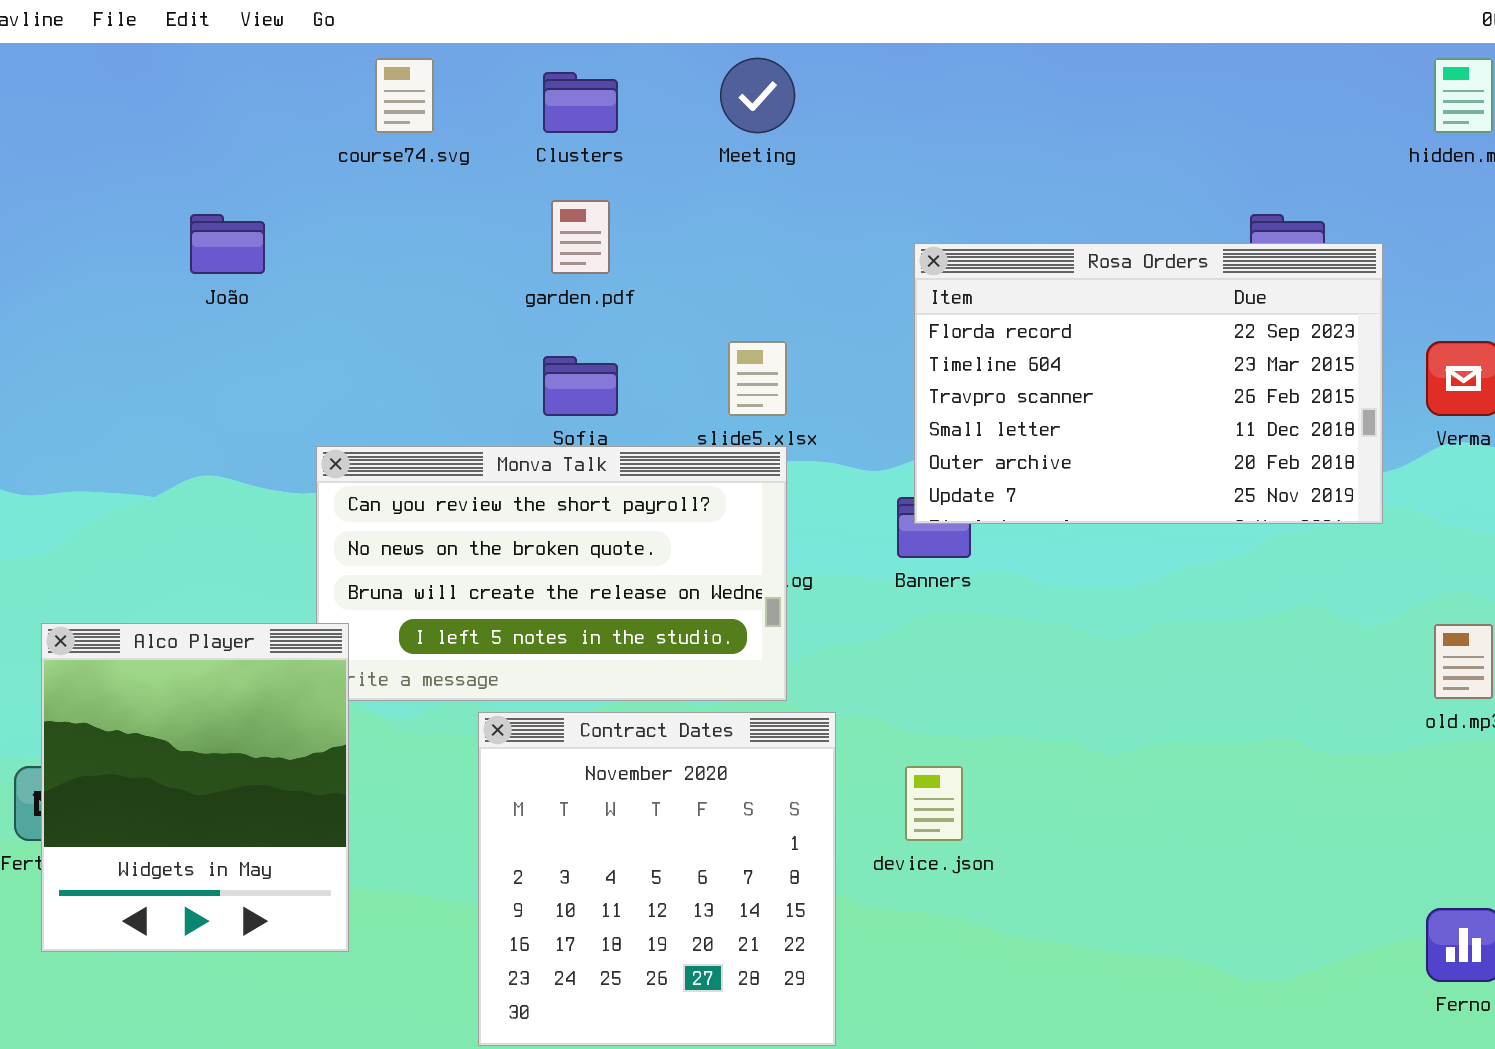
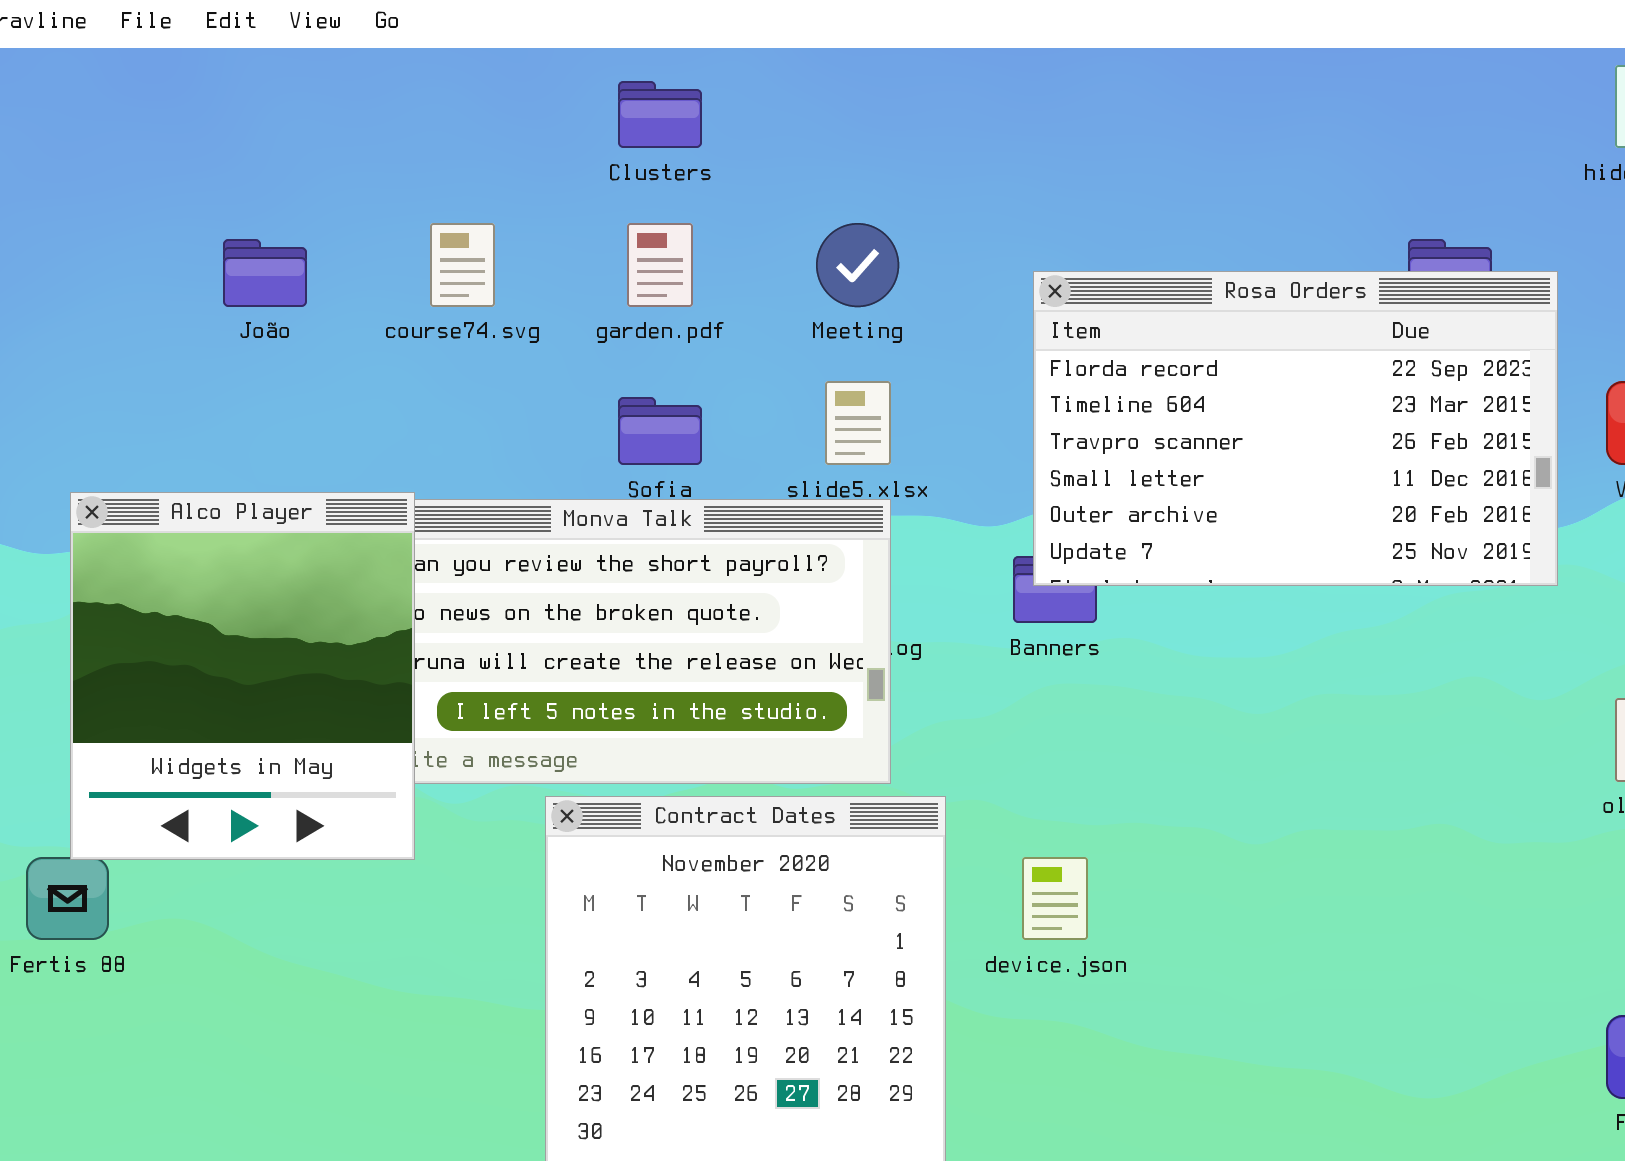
course74.svg: [375,58,434,133] -> [430,223,495,307], moved
Meeting: [720,58,795,133] -> [816,223,899,307], moved
Alco Player: [41,623,349,952] -> [70,492,415,860], moved

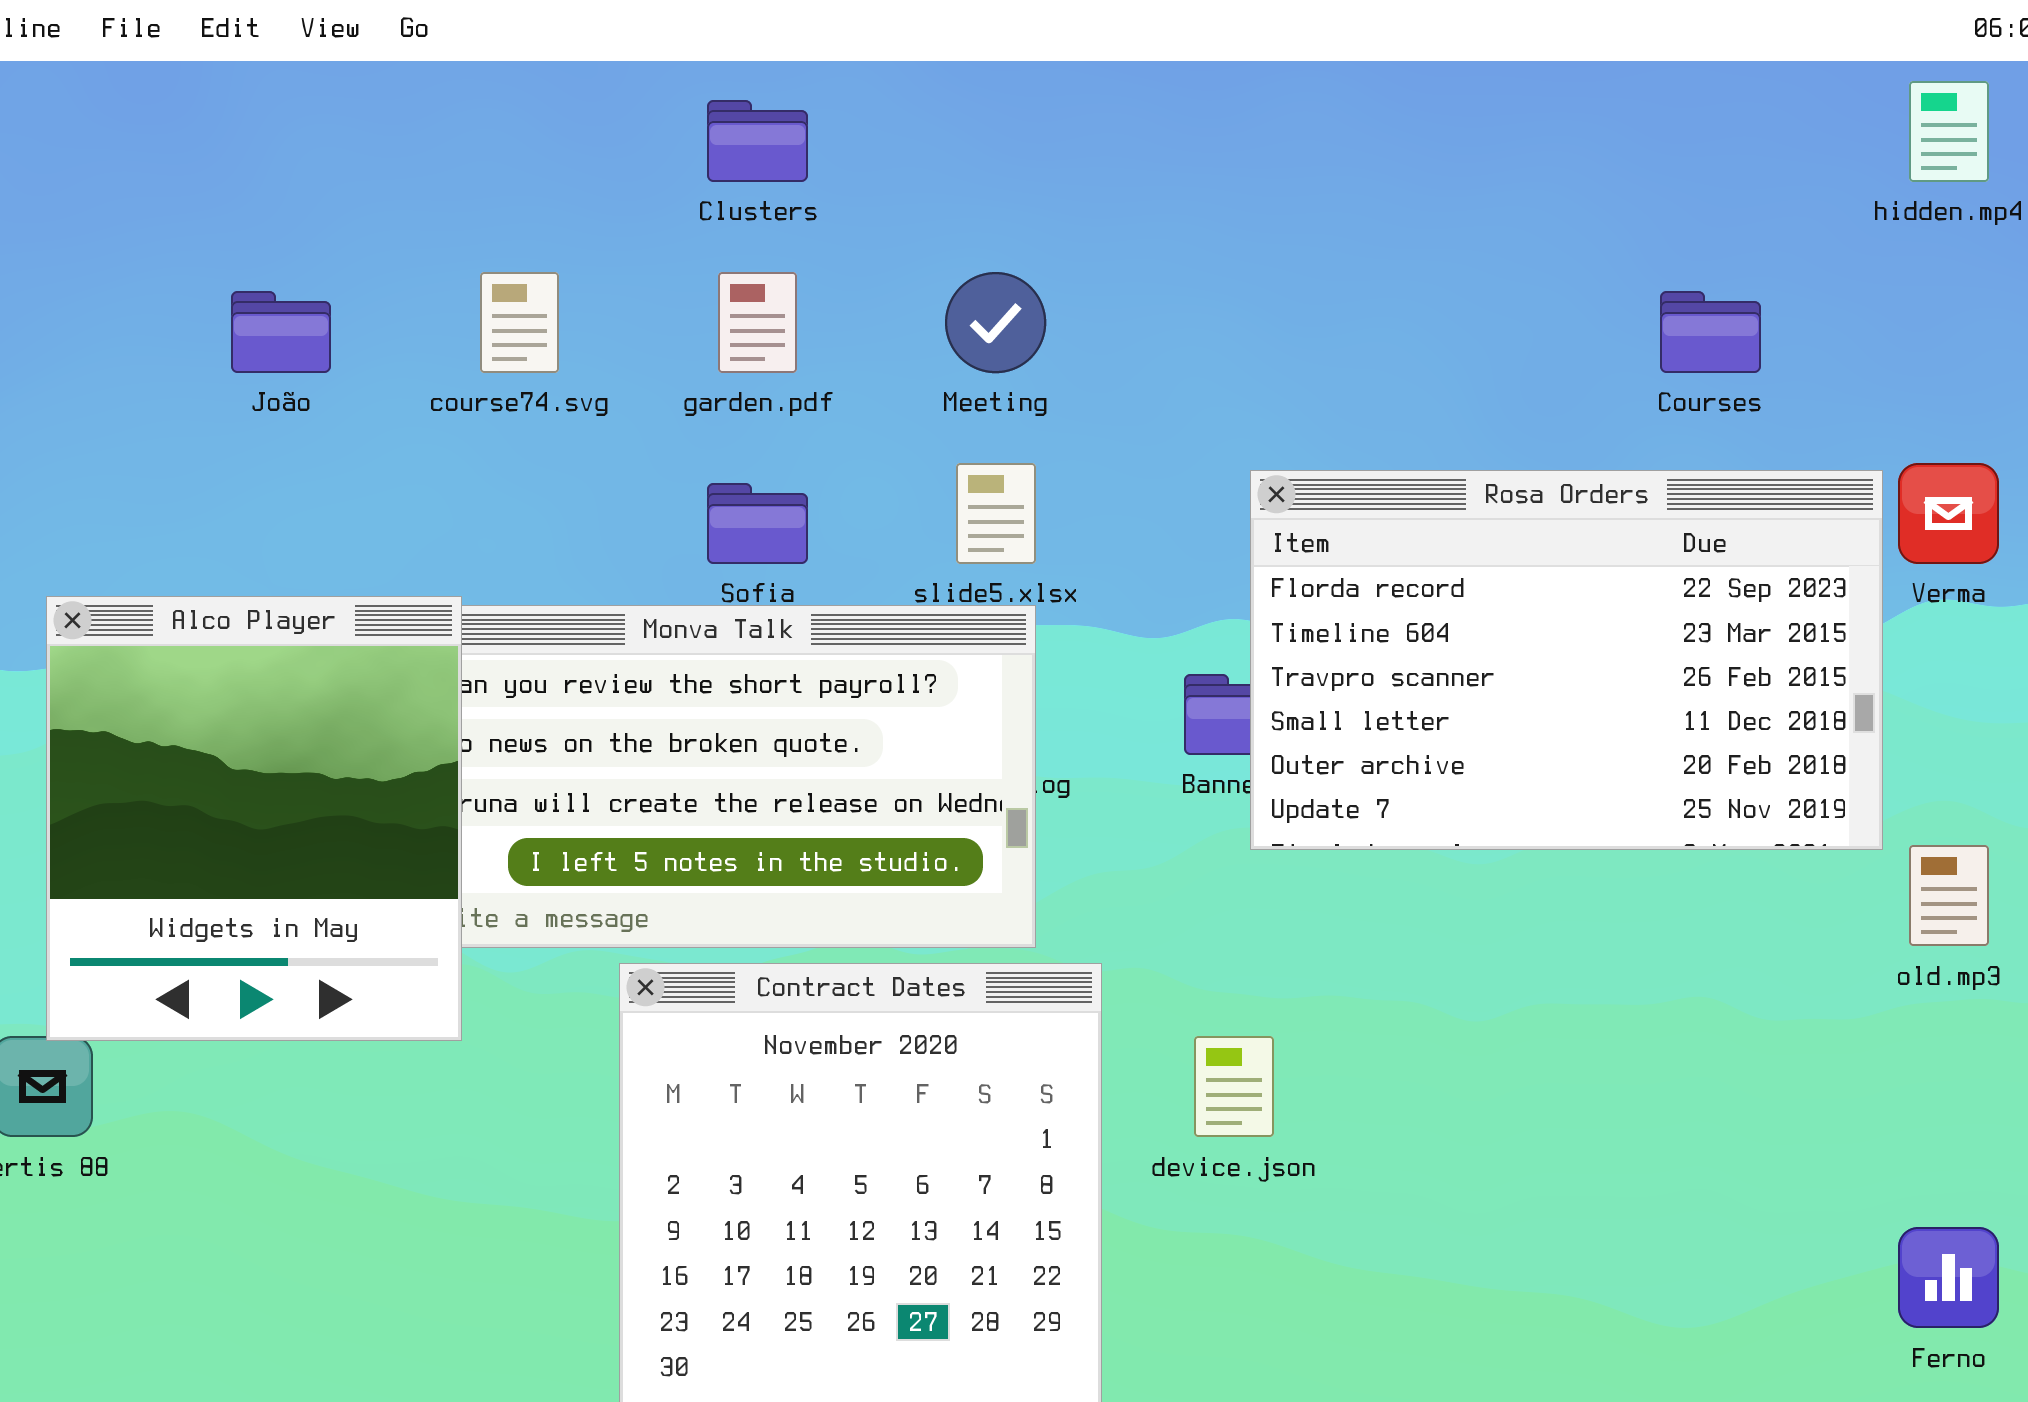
Rosa Orders: [1033,271,1558,586] -> [1250,470,1883,850], moved

